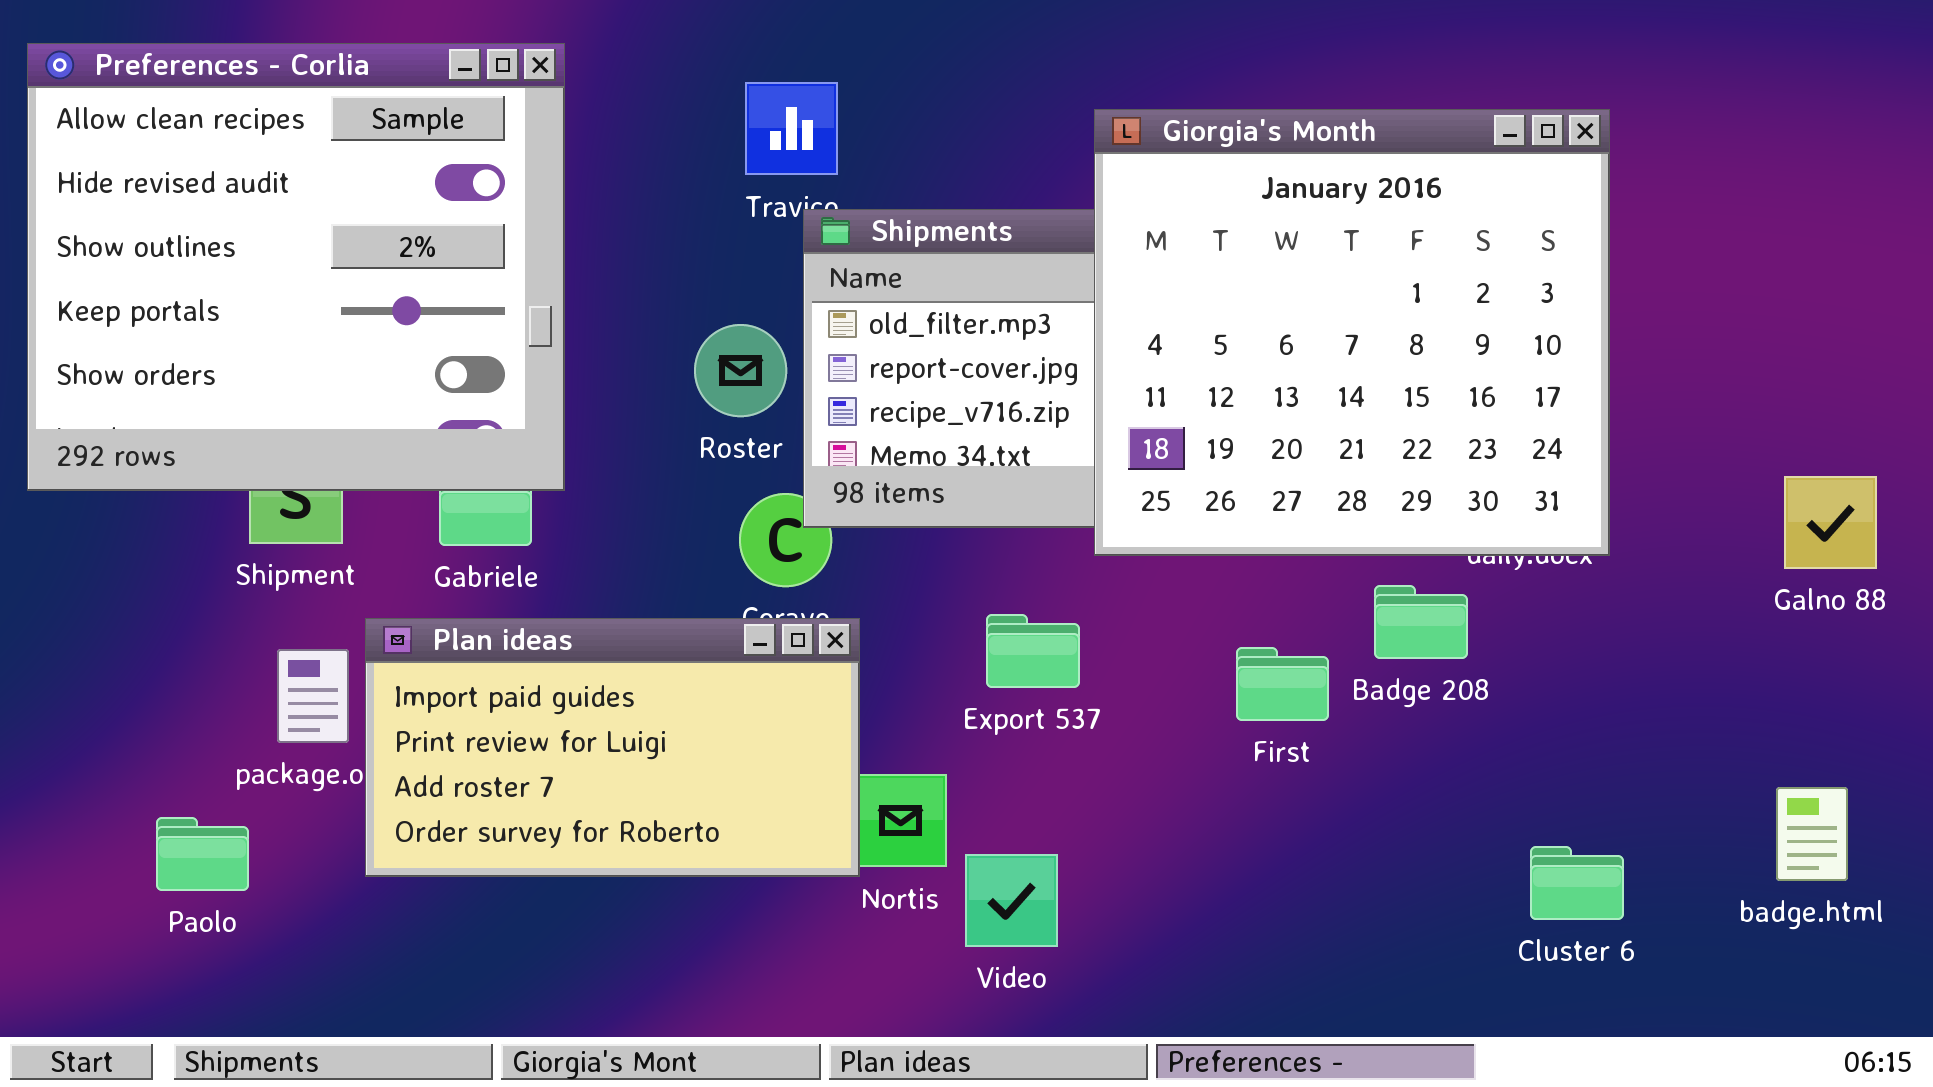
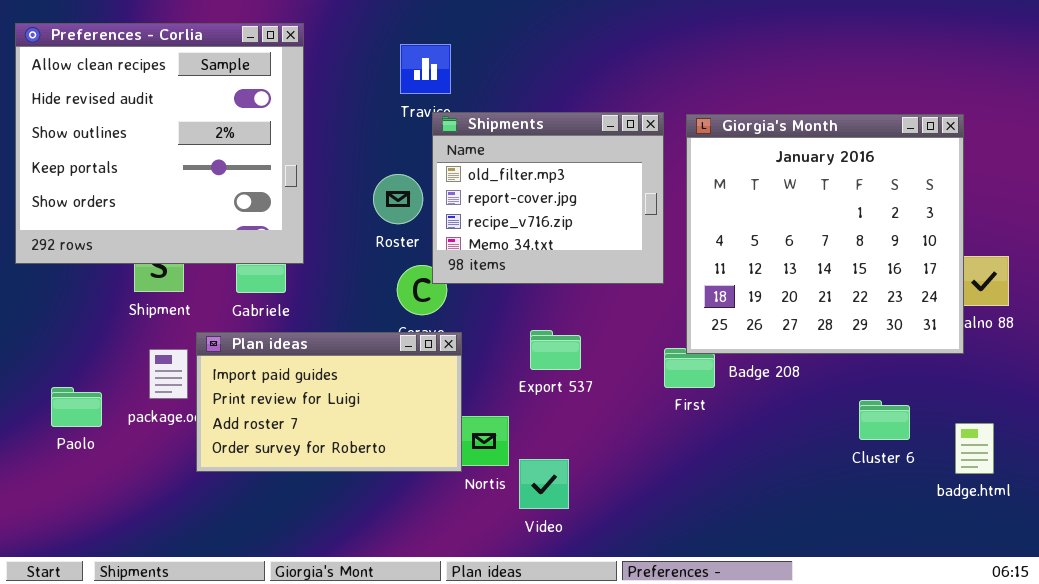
Giorgia's Month: [1094,109,1610,556] -> [686,114,964,354], moved
Paolo: [156,817,249,891] -> [51,387,102,427], moved
Cluster 6: [1530,846,1624,920] -> [859,400,910,440], moved

